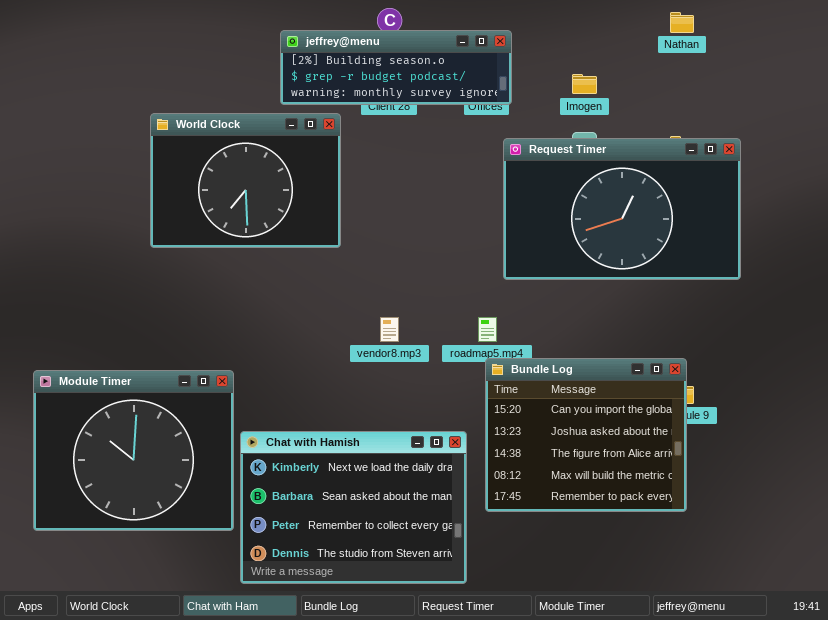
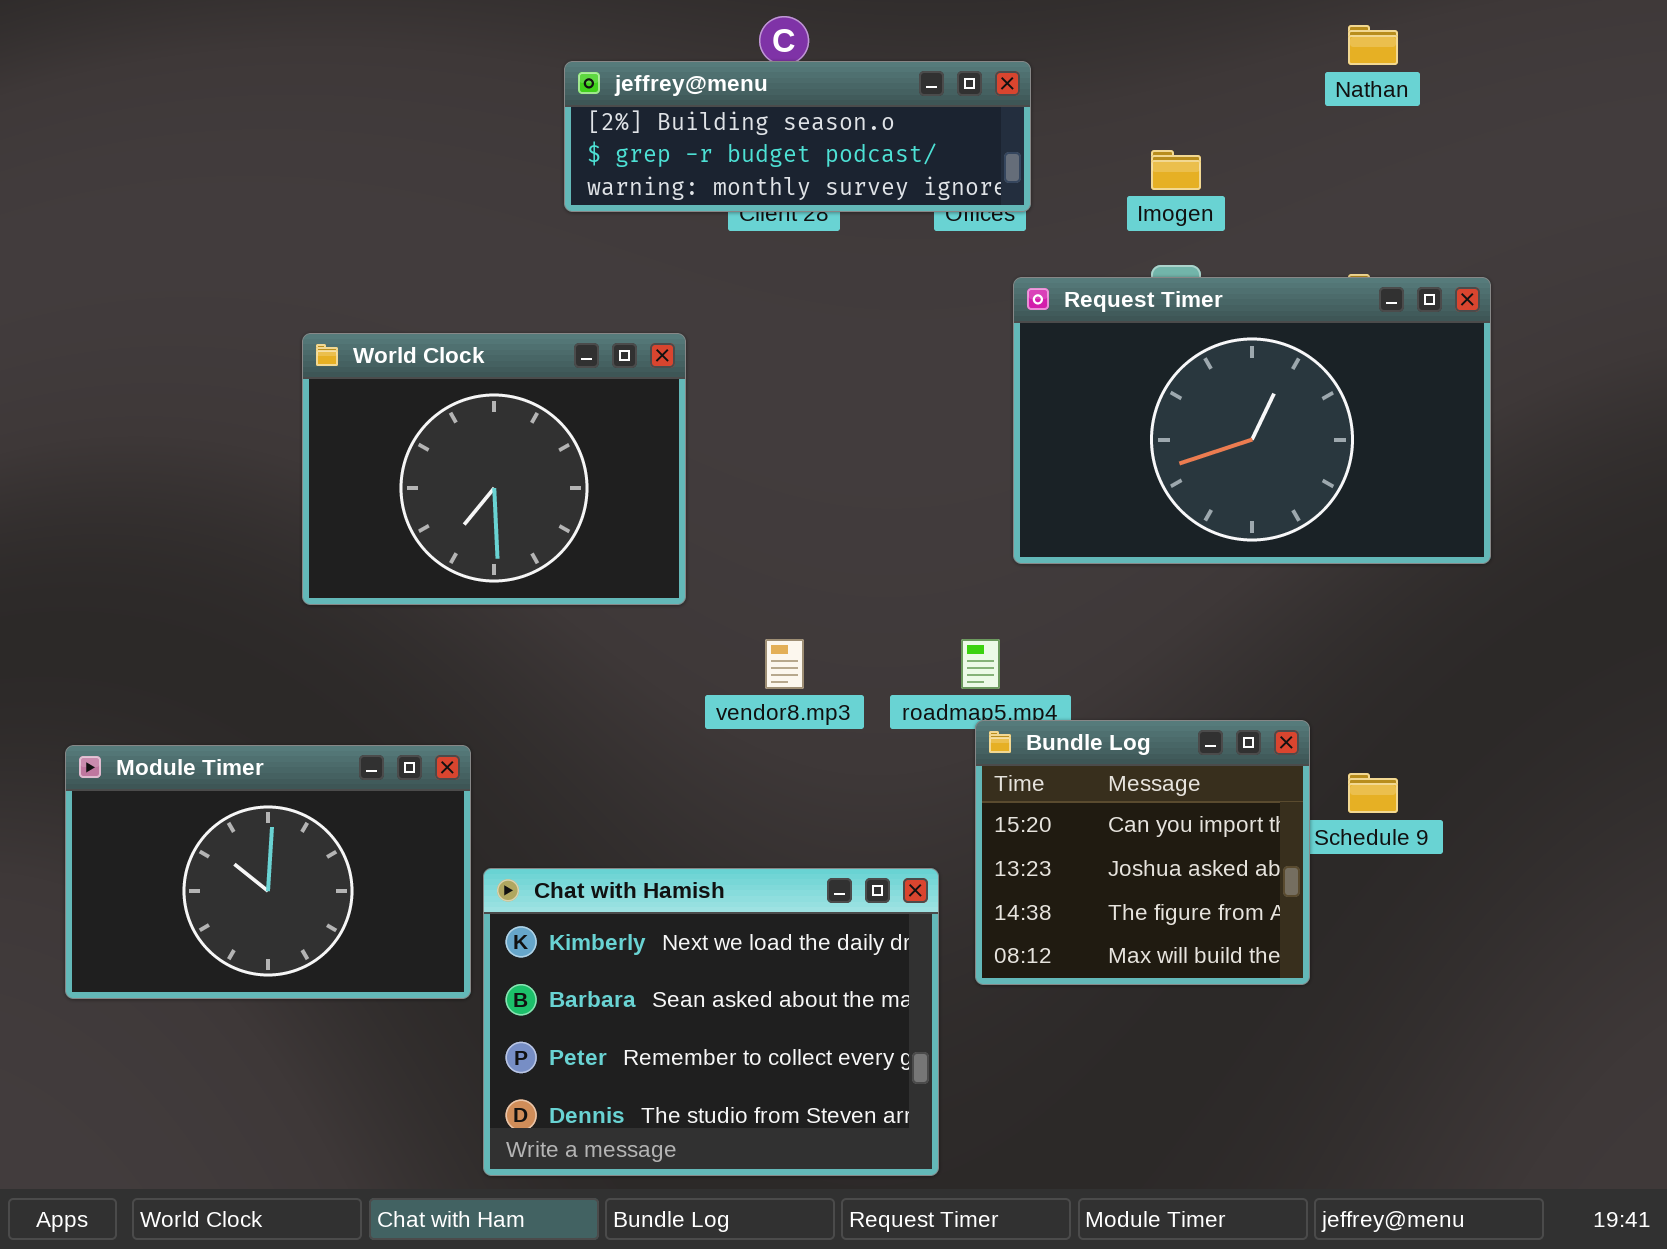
World Clock: [150,113,341,248] -> [302,333,686,605], moved
Bundle Log: [485,358,687,512] -> [975,720,1310,985], resized
Module Timer: [33,370,234,531] -> [65,745,471,999], resized

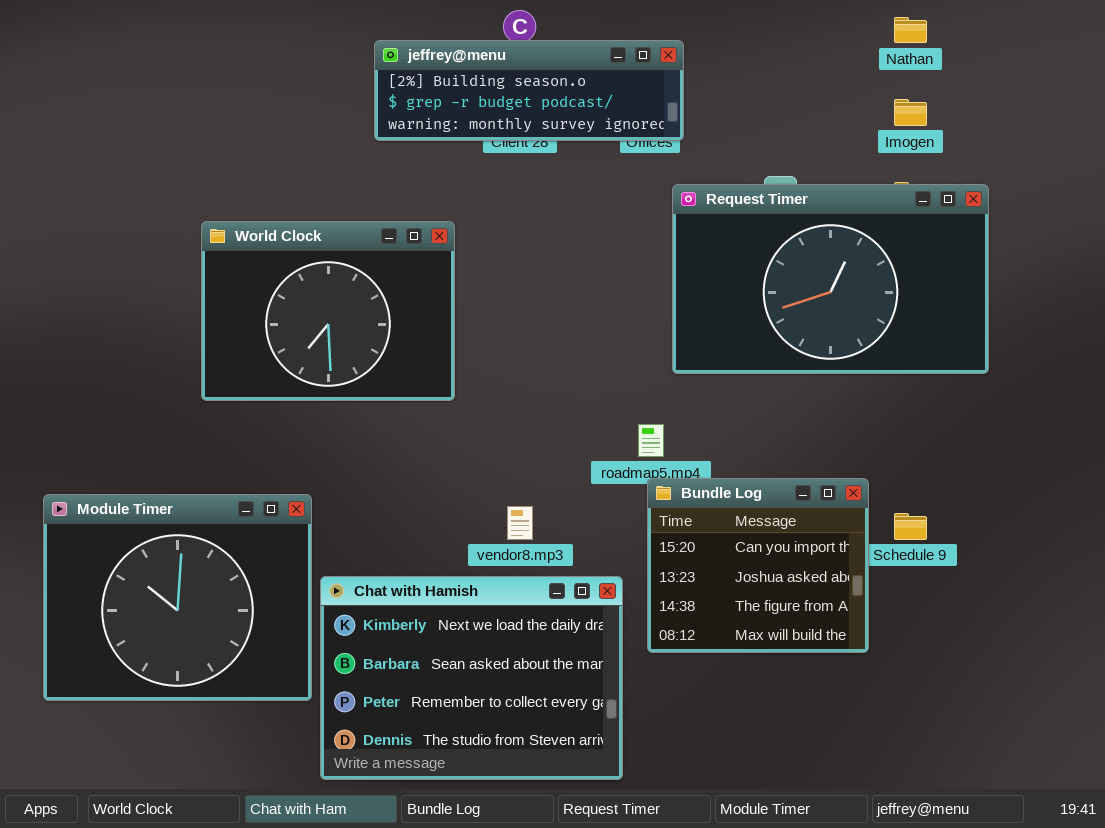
Imogen: [1151,150,1201,190] -> [894,99,927,126], moved
vendor8.mp3: [765,639,804,689] -> [507,506,533,540], moved
Module Timer: [65,745,471,999] -> [43,494,312,701], resized

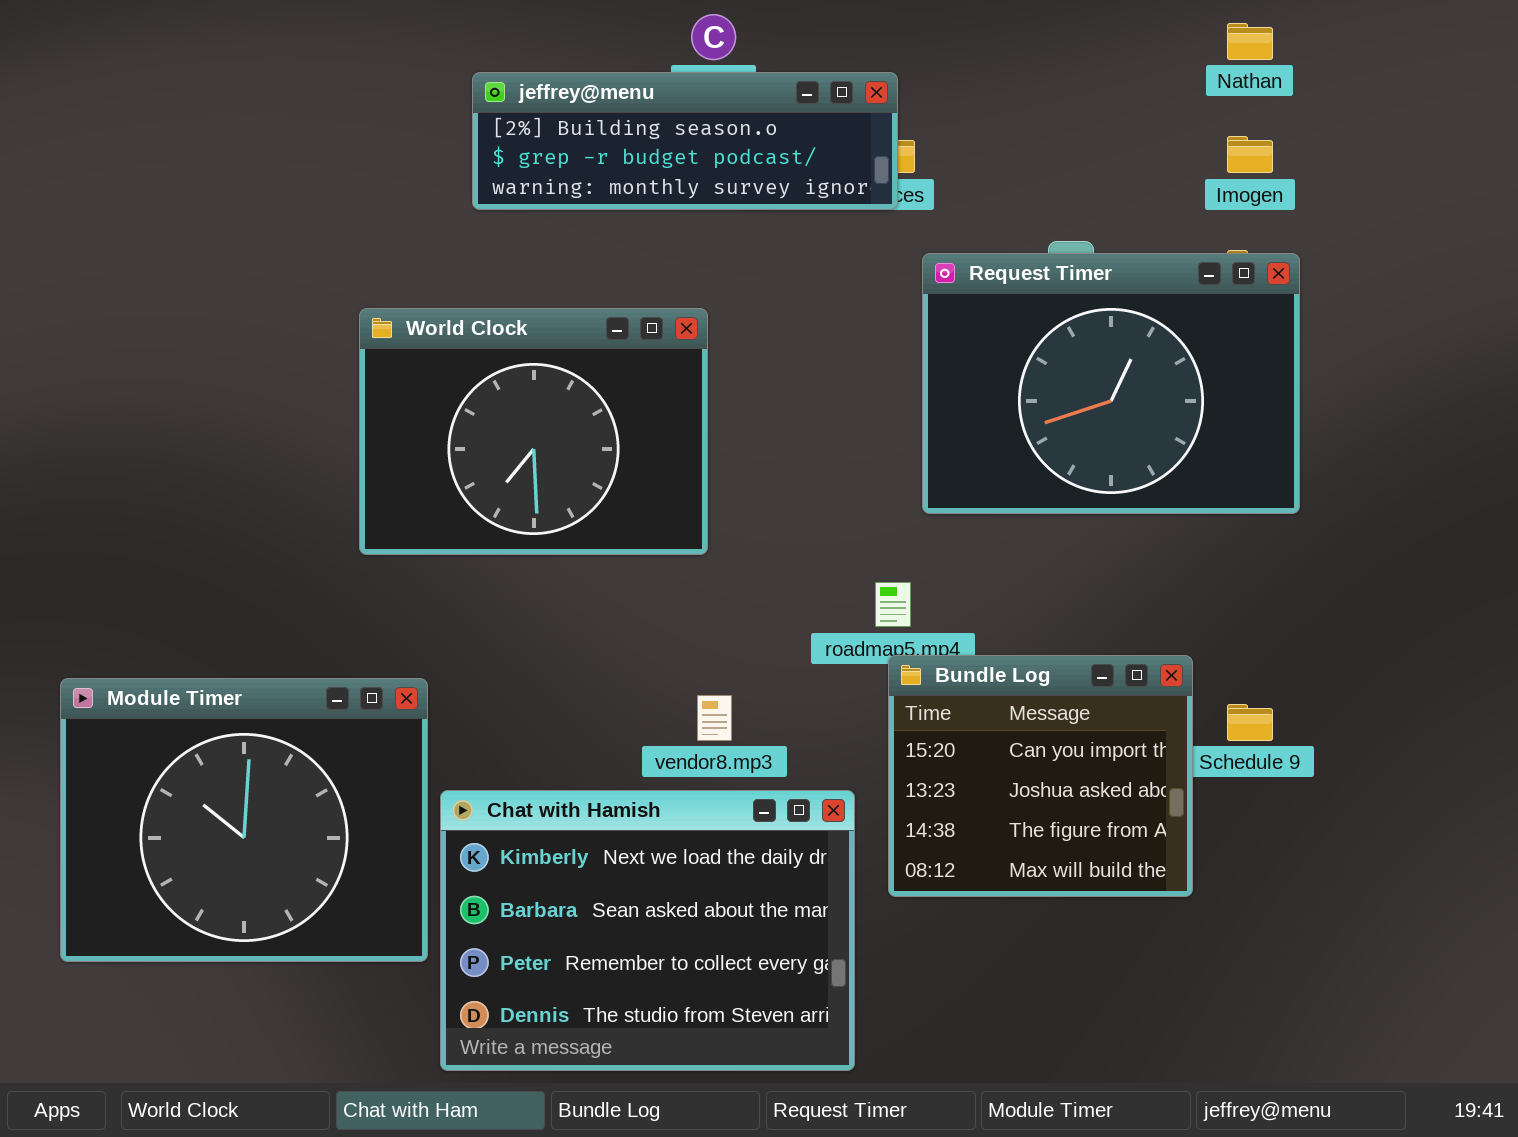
jeffrey@menu: [374,40,684,141] -> [472,72,898,210], moved
Request Timer: [672,184,989,374] -> [922,253,1300,514], resized
World Clock: [201,221,455,401] -> [359,308,708,555], moved

